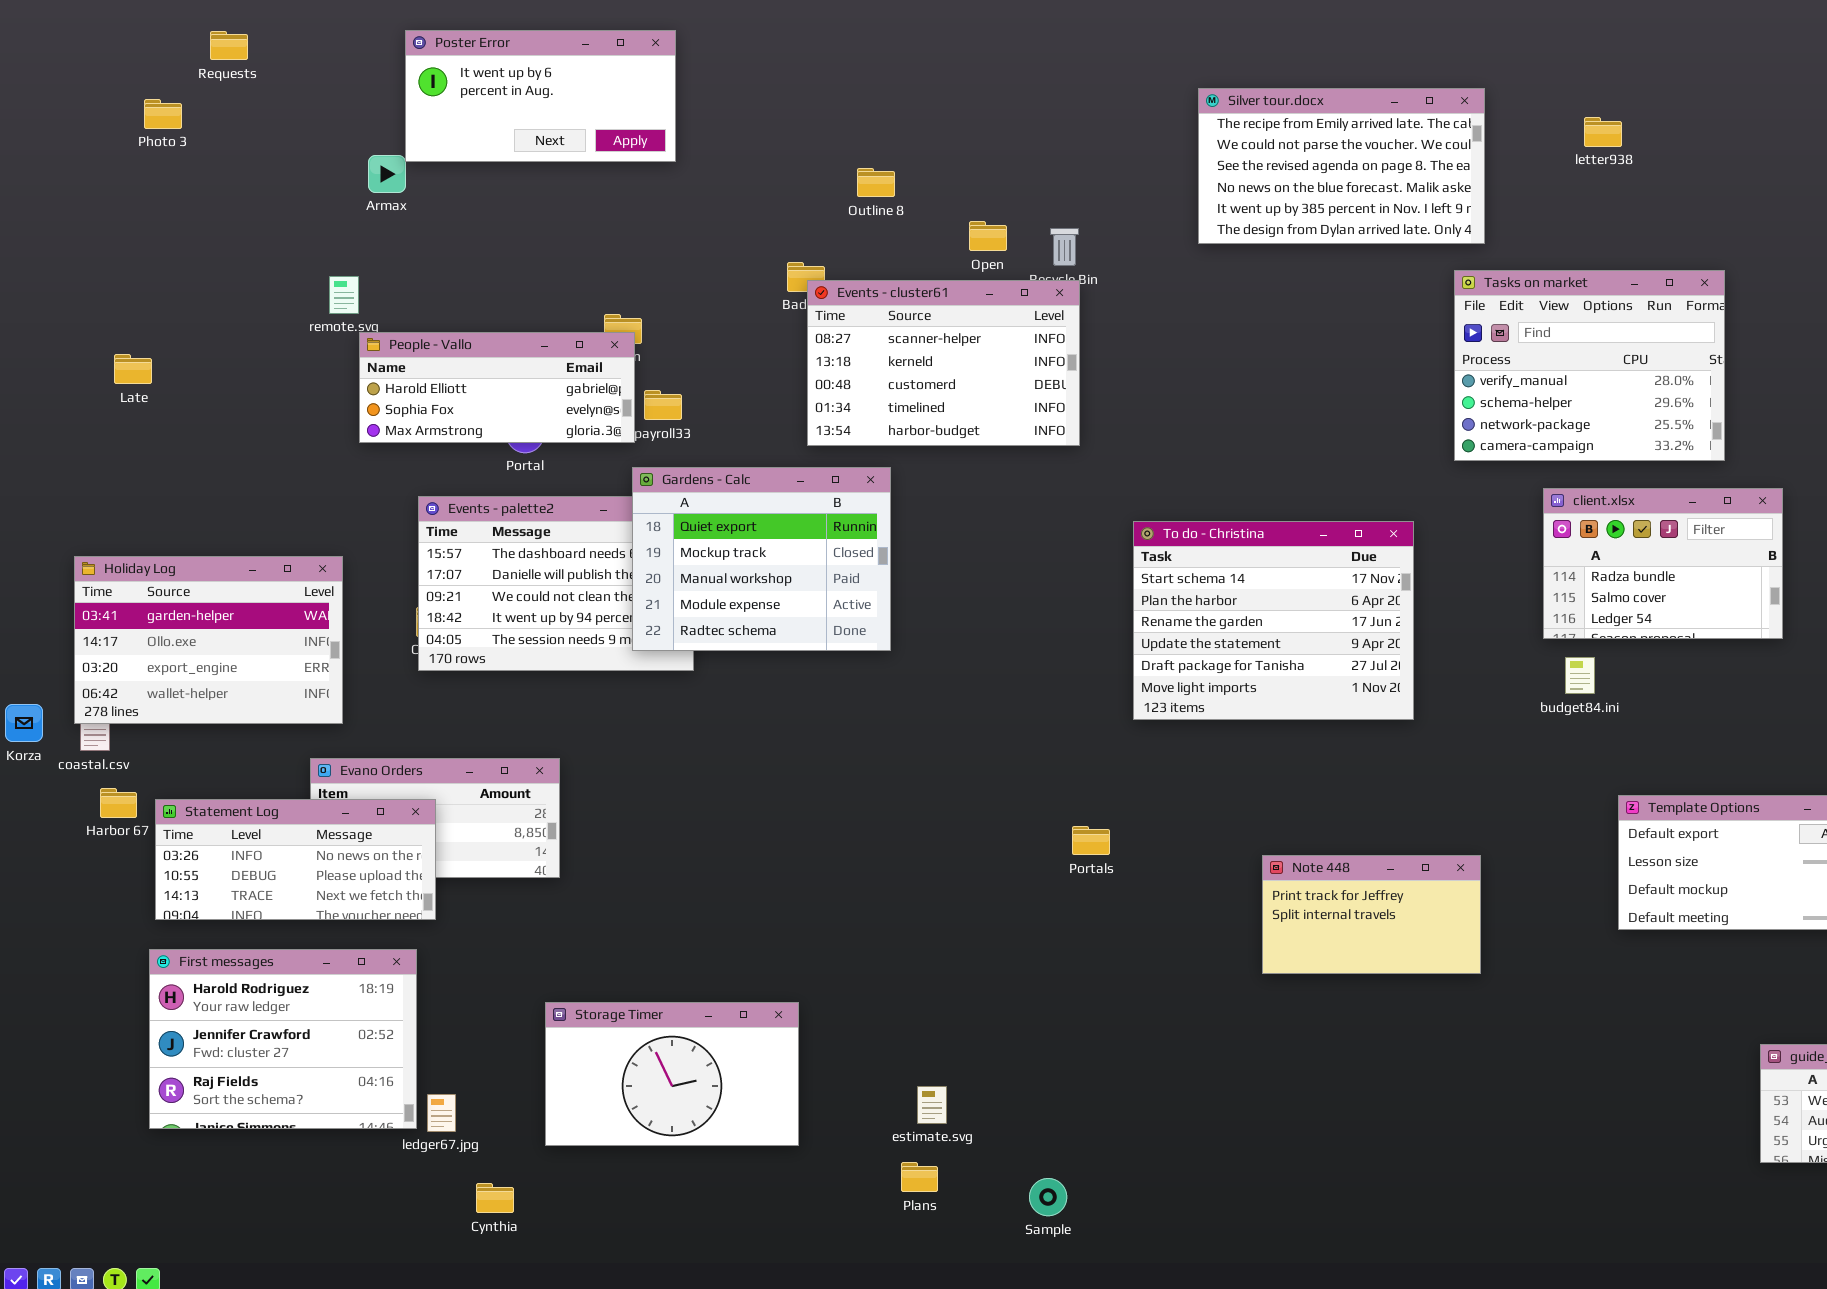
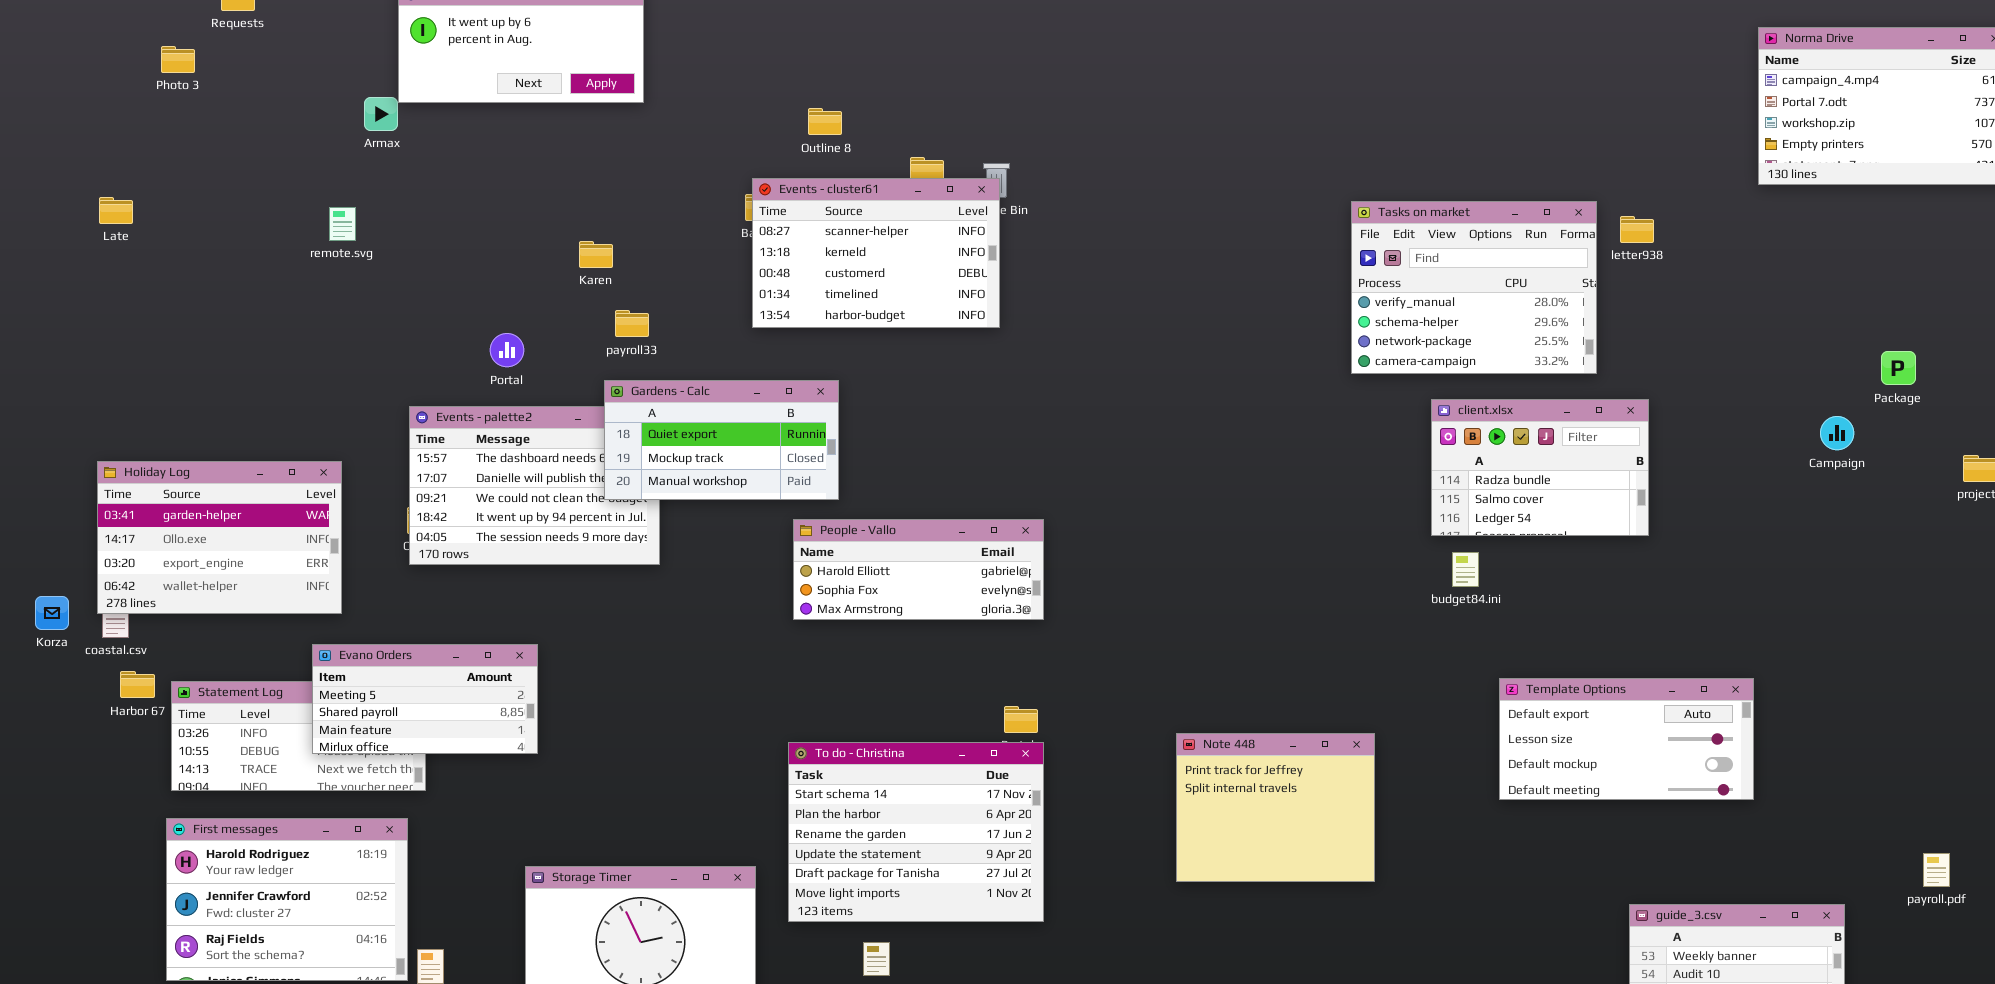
Silver tour.docx: [1198,88,1485,244] -> none, closed
letter938: [1584,117,1622,147] -> [1620,216,1654,243], moved
Events - cluster61: [807,280,1080,446] -> [752,178,1000,328], moved
People - Vallo: [359,332,635,443] -> [793,519,1044,620], moved
Late: [114,354,152,384] -> [99,197,133,224], moved
Gardens - Calc: [632,467,891,651] -> [604,380,839,500], resized
To do - Christina: [1133,521,1414,720] -> [788,742,1044,922], moved
Evano Orders: [310,758,560,878] -> [312,644,538,754], raised
Note 448: [1262,855,1481,974] -> [1176,733,1375,882], resized

